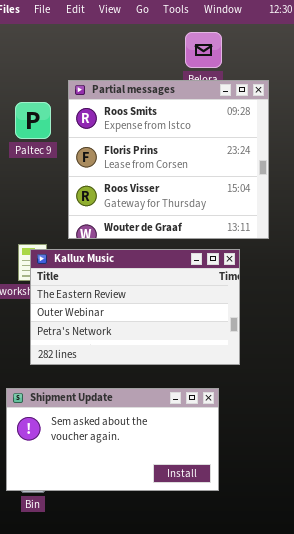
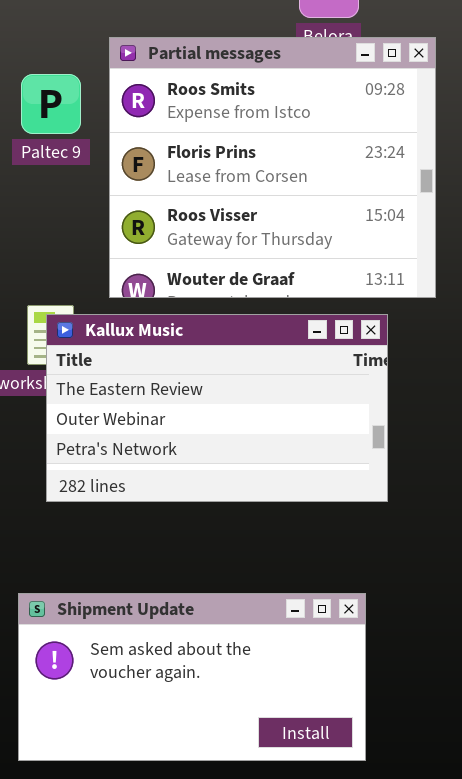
Shipment Update: [6,388,219,491] -> [18,593,366,761], moved

